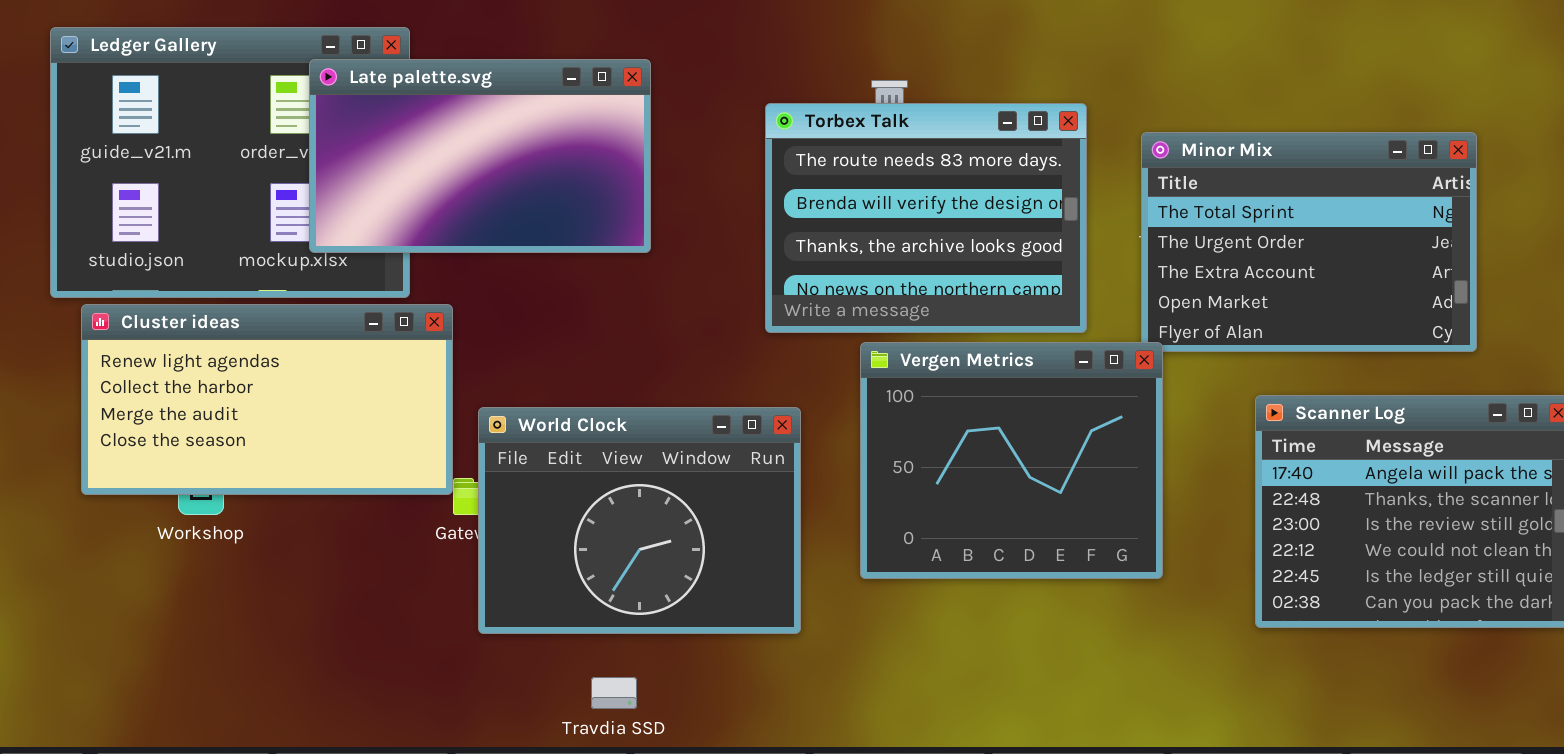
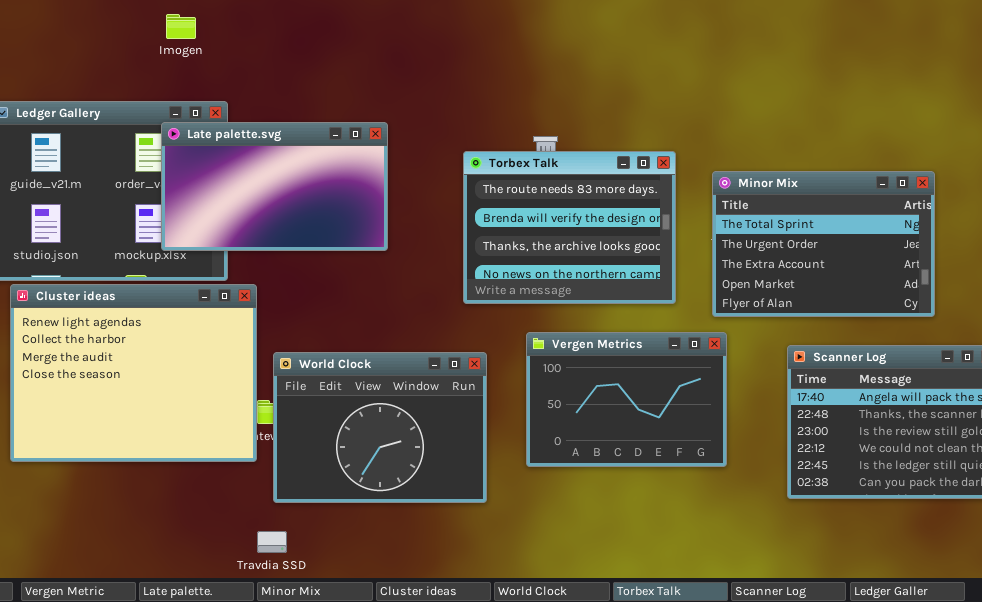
Cluster ideas: [81,304,453,495] -> [10,284,257,462], resized
Vergen Metrics: [860,342,1163,579] -> [526,332,727,467], resized
Travdia SSD: [591,677,637,709] -> [257,531,287,553], moved

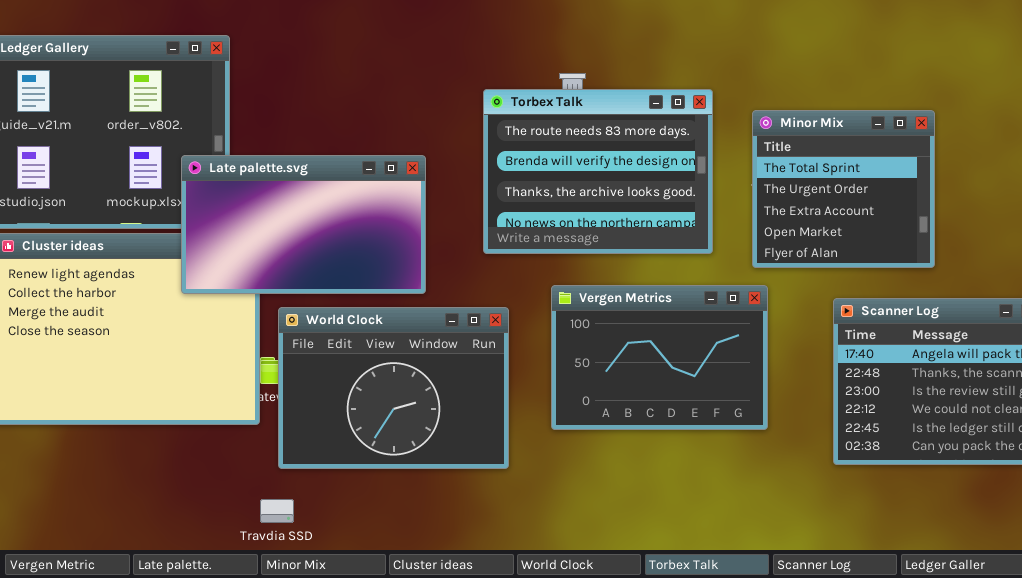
Late palette.svg: [161,122,388,251] -> [181,155,426,294], moved
Minor Mix: [712,171,935,317] -> [752,110,935,268], resized

